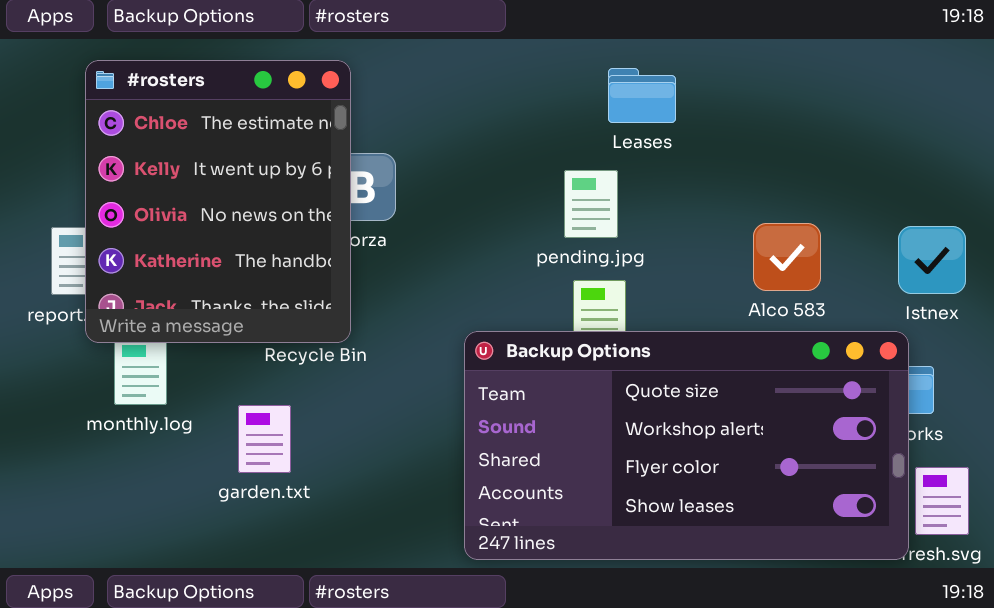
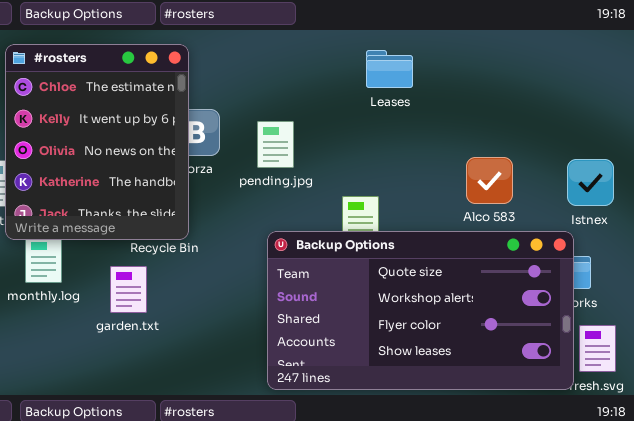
pending.jpg: [564,170,618,238] -> [257,121,294,168], moved
garden.txt: [238,405,291,473] -> [110,266,147,313], moved

